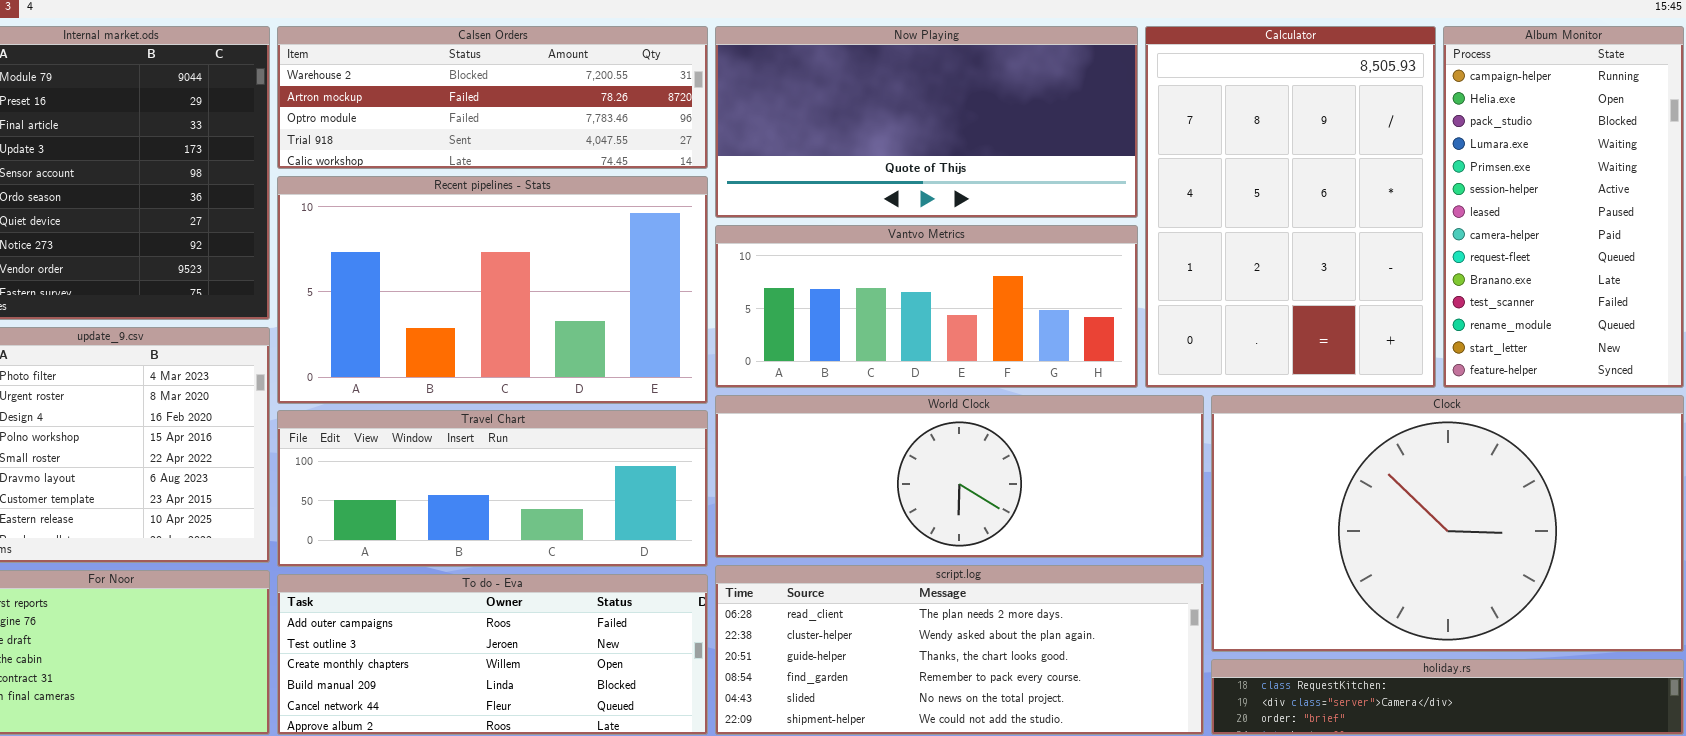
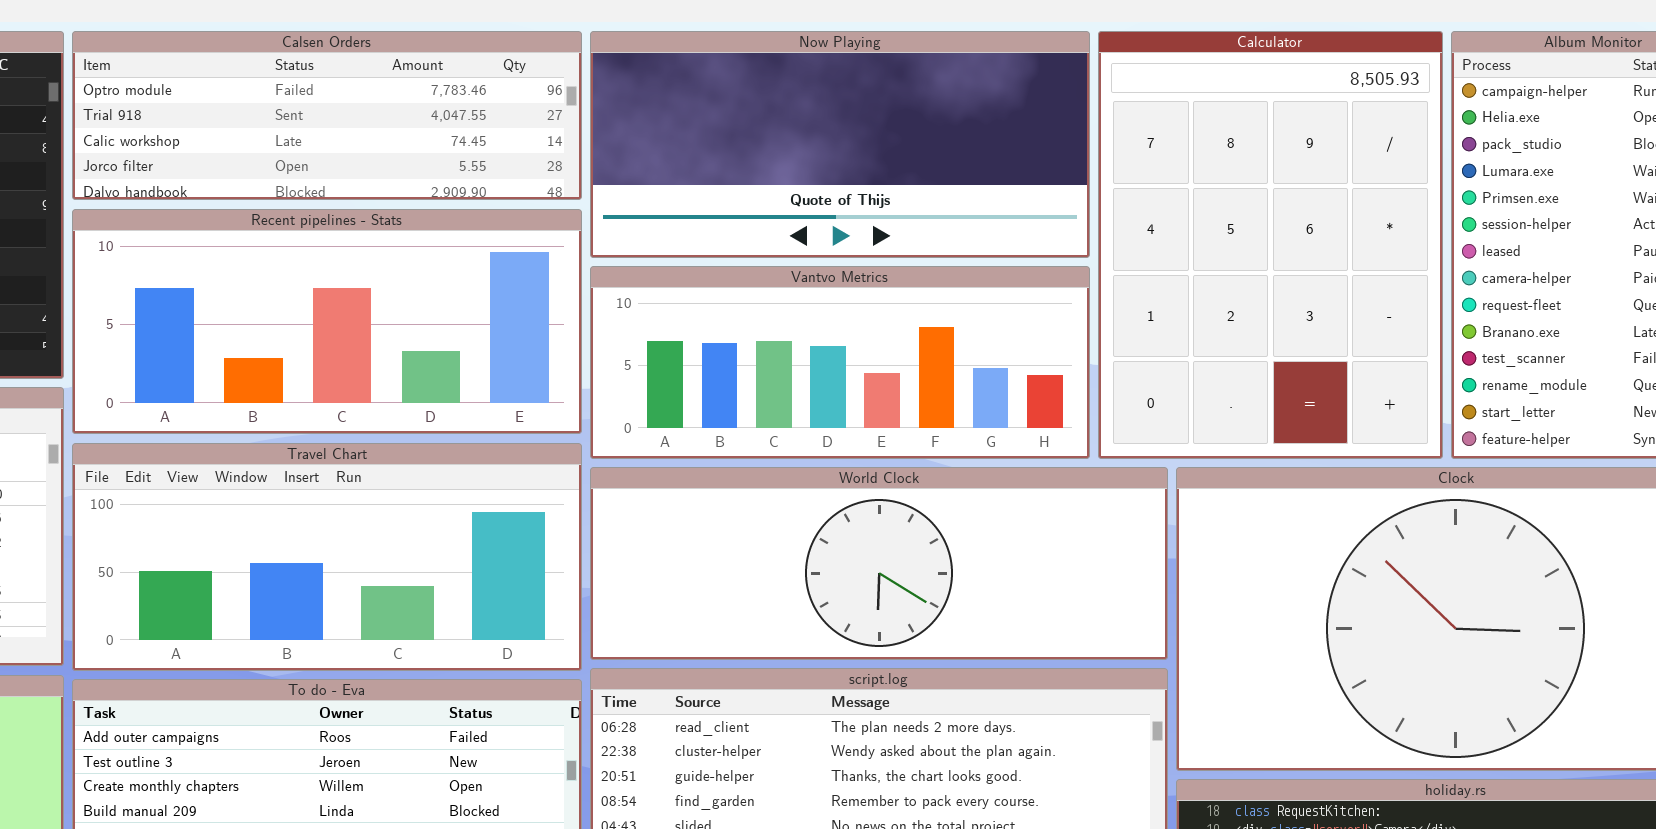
Calsen Orders: [277,26,708,169] -> [72,31,582,200], scrolled down 2 rows
Recent pipelines - Stats: [277,176,708,404] -> [72,209,582,434], resized
Travel Chart: [277,410,708,567] -> [72,443,582,671], resized

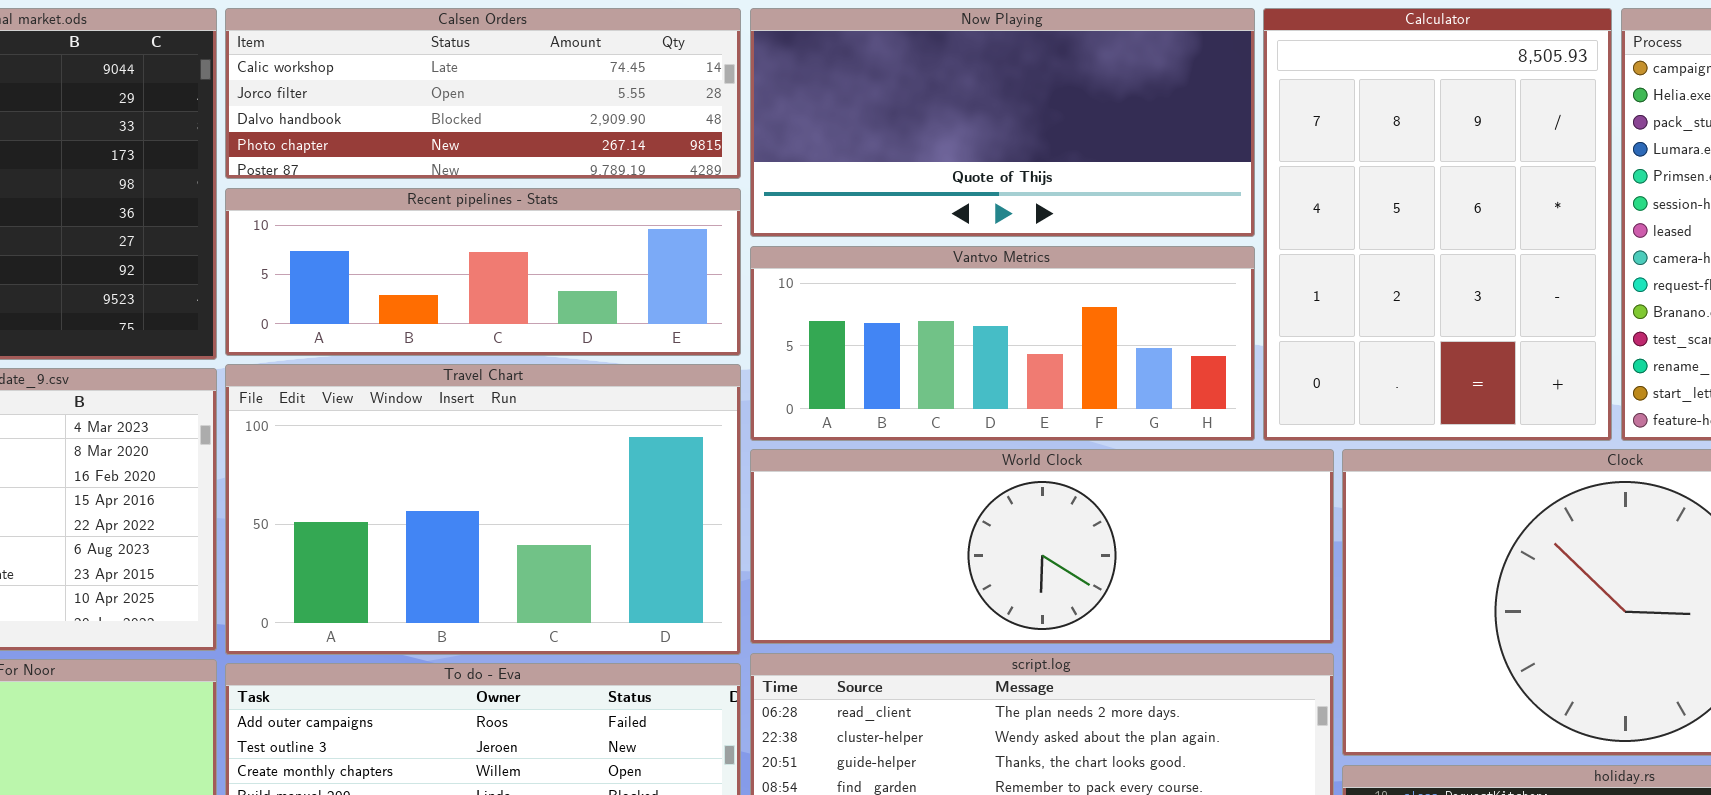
Calsen Orders: [72,31,582,200] -> [225,8,741,179], scrolled down 2 rows
Recent pipelines - Stats: [72,209,582,434] -> [225,188,741,356], resized
Travel Chart: [72,443,582,671] -> [225,364,741,655], resized

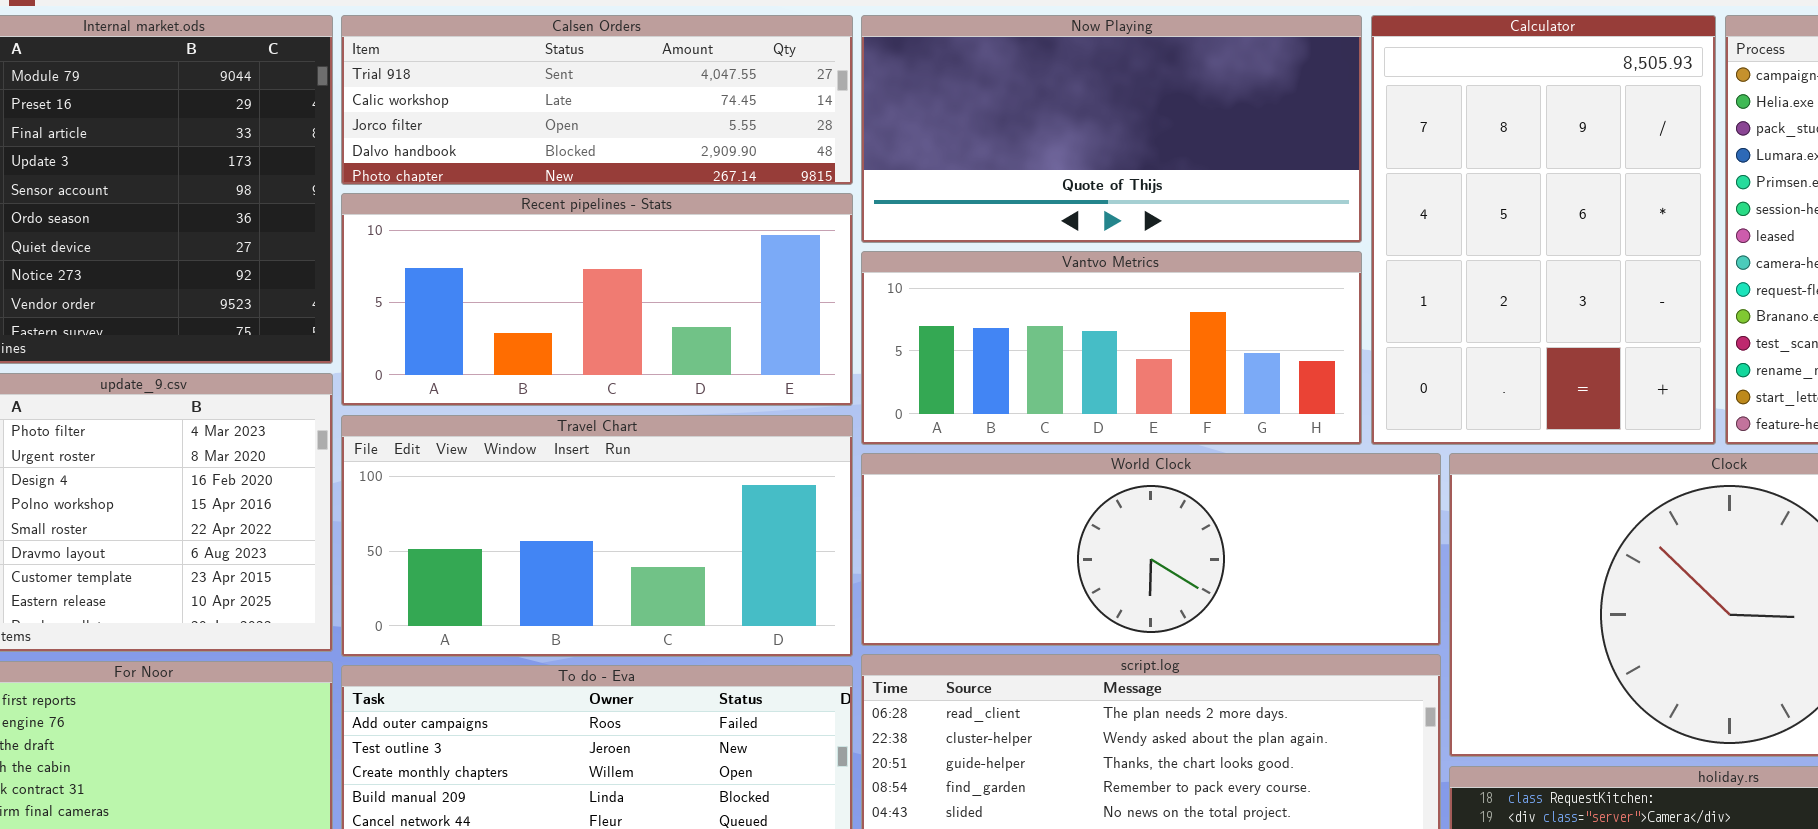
Calsen Orders: [225,8,741,179] -> [341,15,853,185], scrolled up 1 row
Recent pipelines - Stats: [225,188,741,356] -> [341,193,853,406], resized
Travel Chart: [225,364,741,655] -> [341,415,853,657], resized

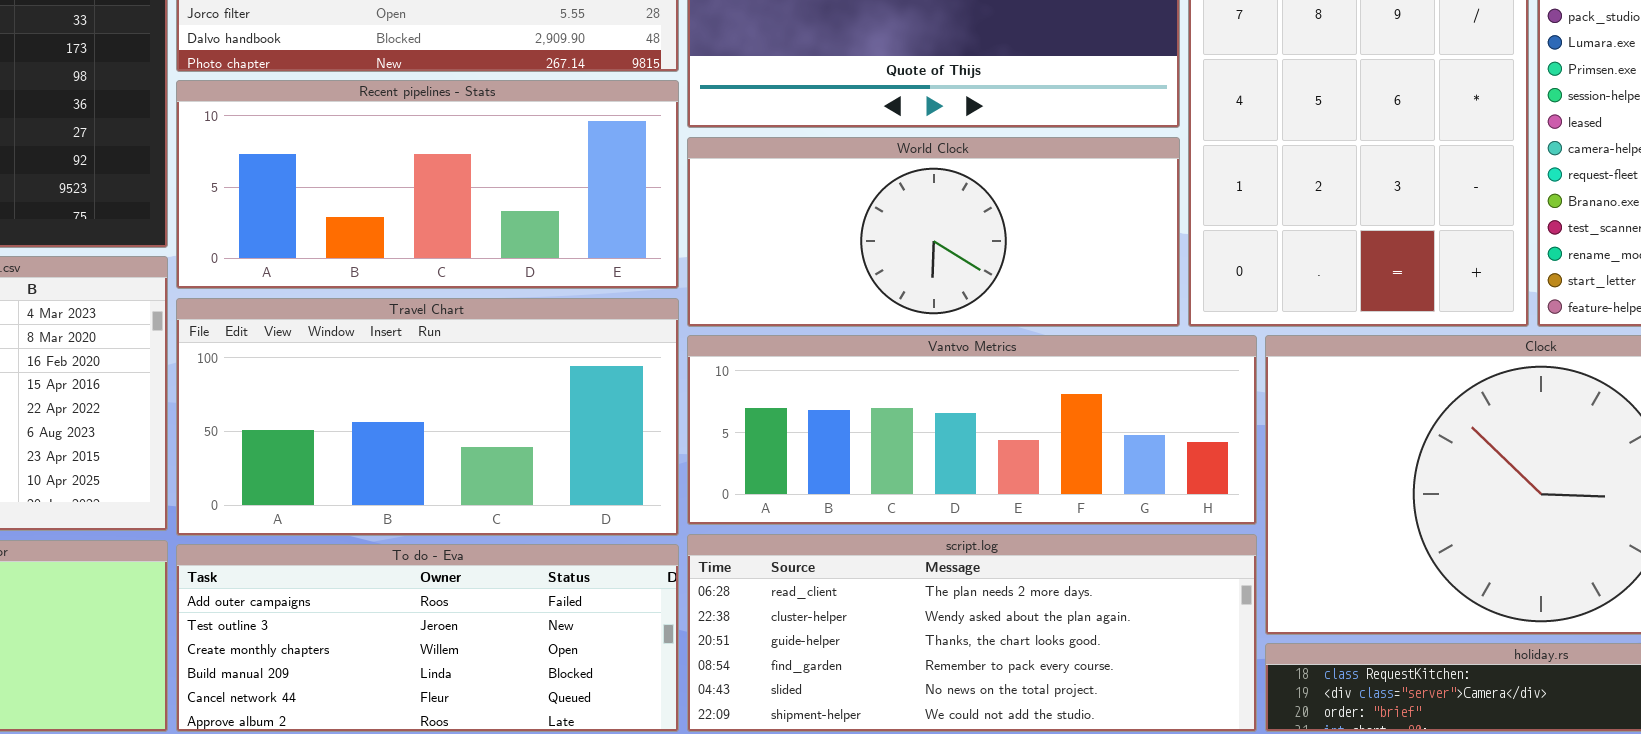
Vantvo Metrics: [861,251,1362,445] -> [687,335,1257,525], moved, resized
World Clock: [861,453,1441,646] -> [687,137,1180,327], moved, resized

